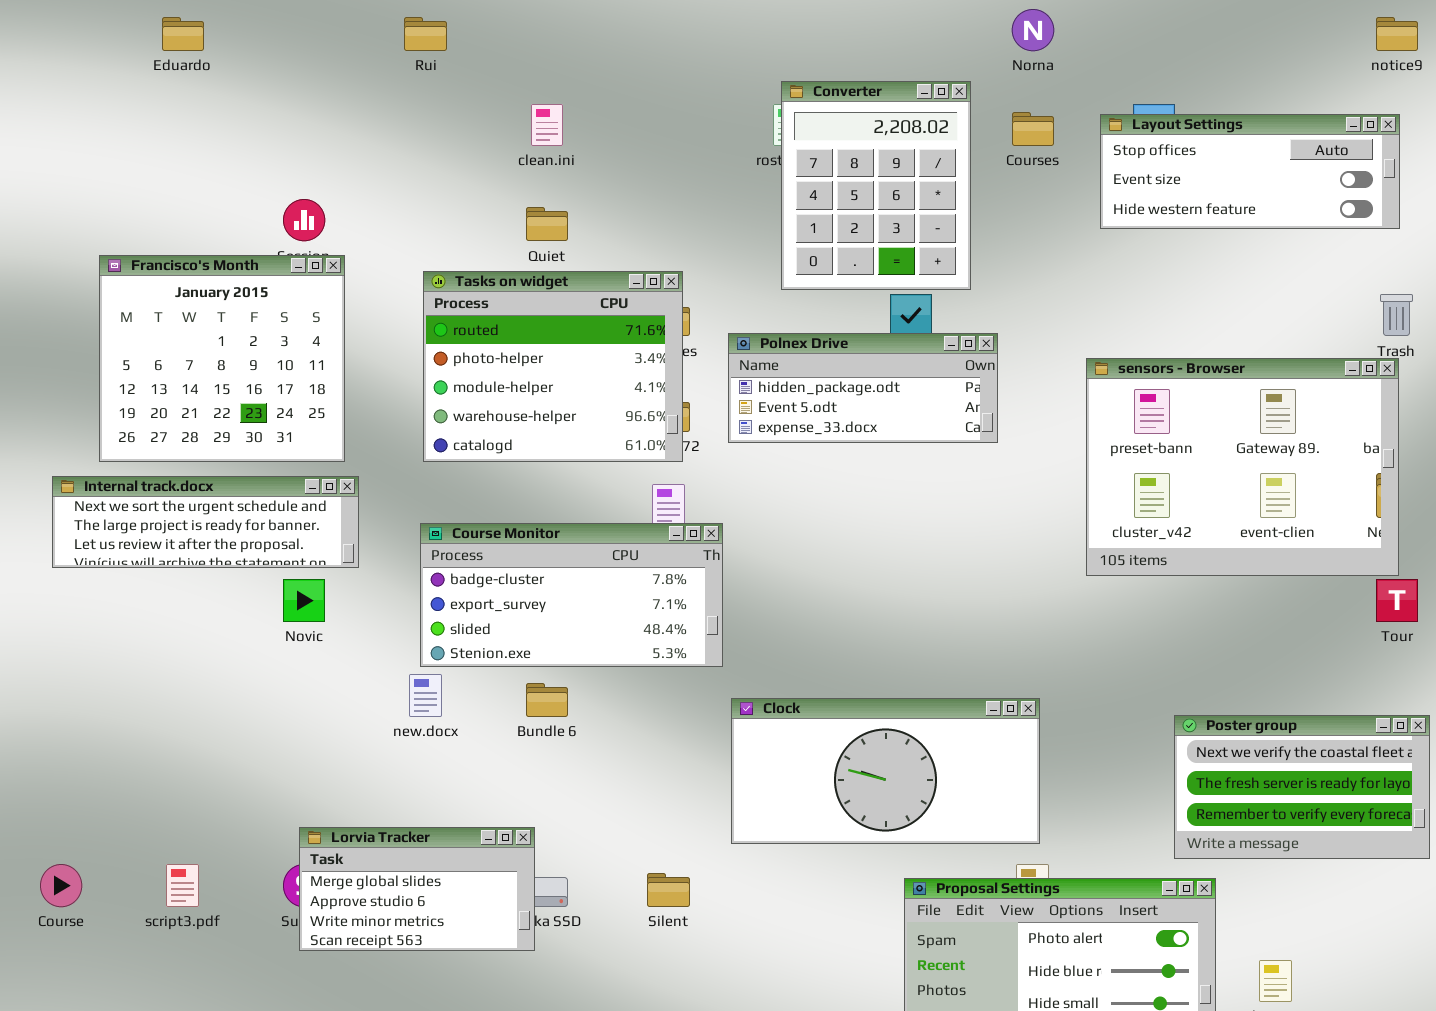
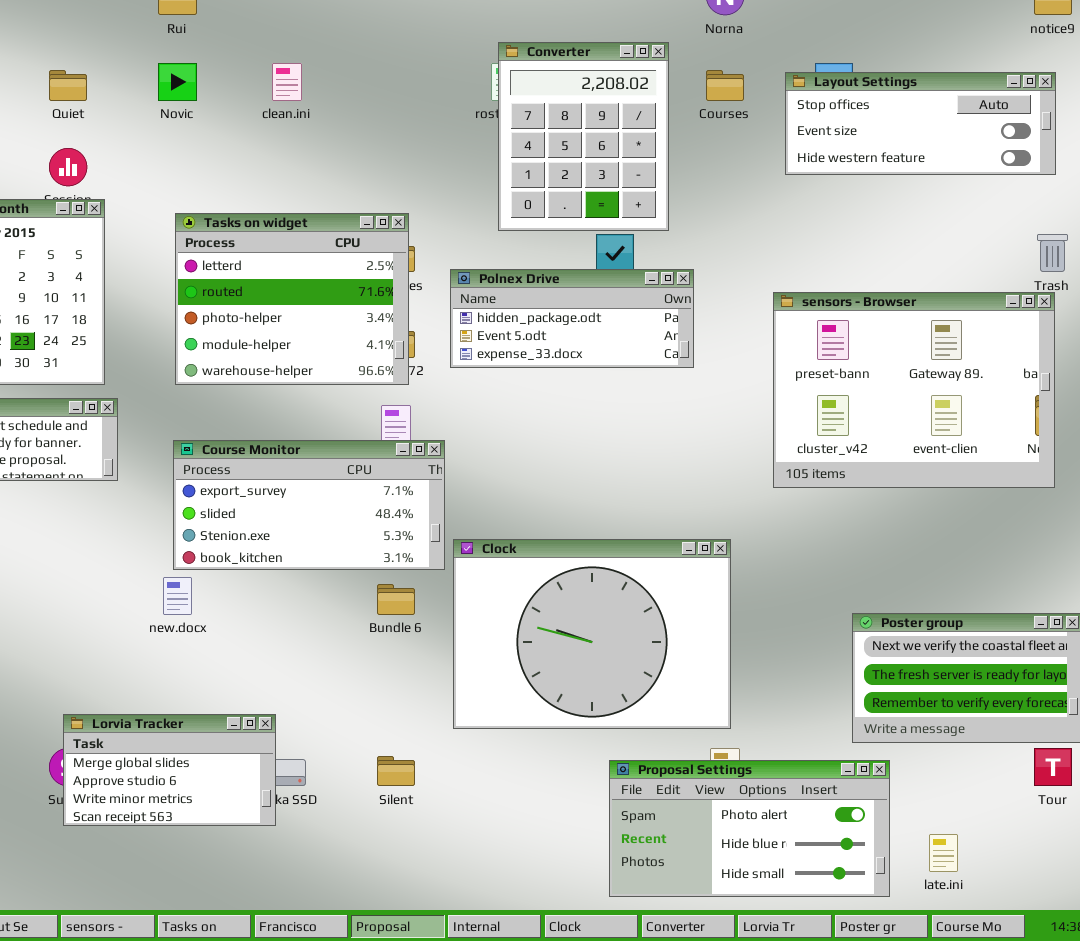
Quiet: [526,207,568,241] -> [49,70,87,101], moved
Tasks on widget: [423,271,683,462] -> [175,213,409,385], scrolled up 1 row
Course Monitor: [420,523,723,667] -> [173,440,445,570], scrolled down 1 row
Novic: [283,579,325,622] -> [158,63,197,101], moved
Tour: [1376,579,1418,622] -> [1034,748,1072,786], moved
Bundle 6: [526,683,568,717] -> [377,584,415,615], moved
Clock: [731,698,1040,844] -> [453,539,731,729], resized

